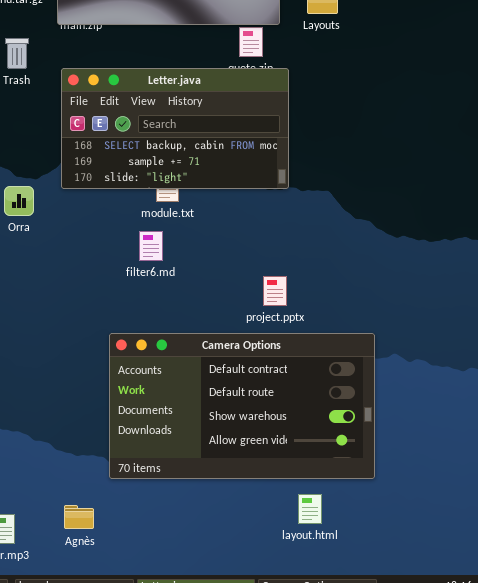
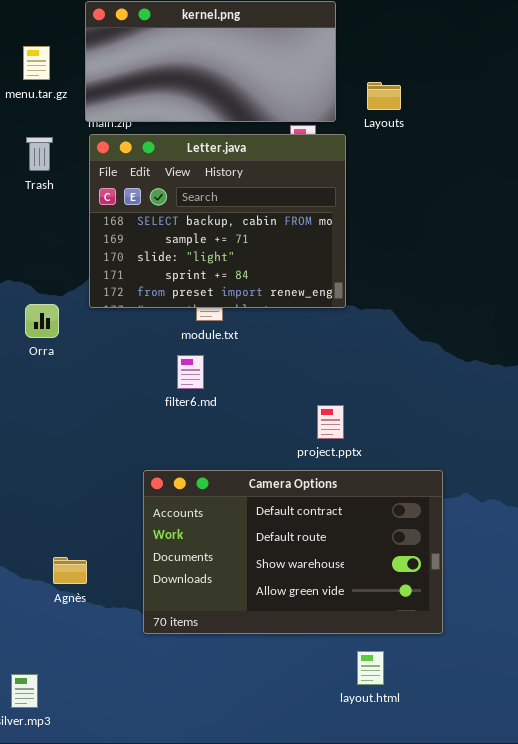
Letter.java: [61,68,289,189] -> [89,134,346,308], resized
Agnès: [64,505,94,529] -> [53,557,87,584], moved

